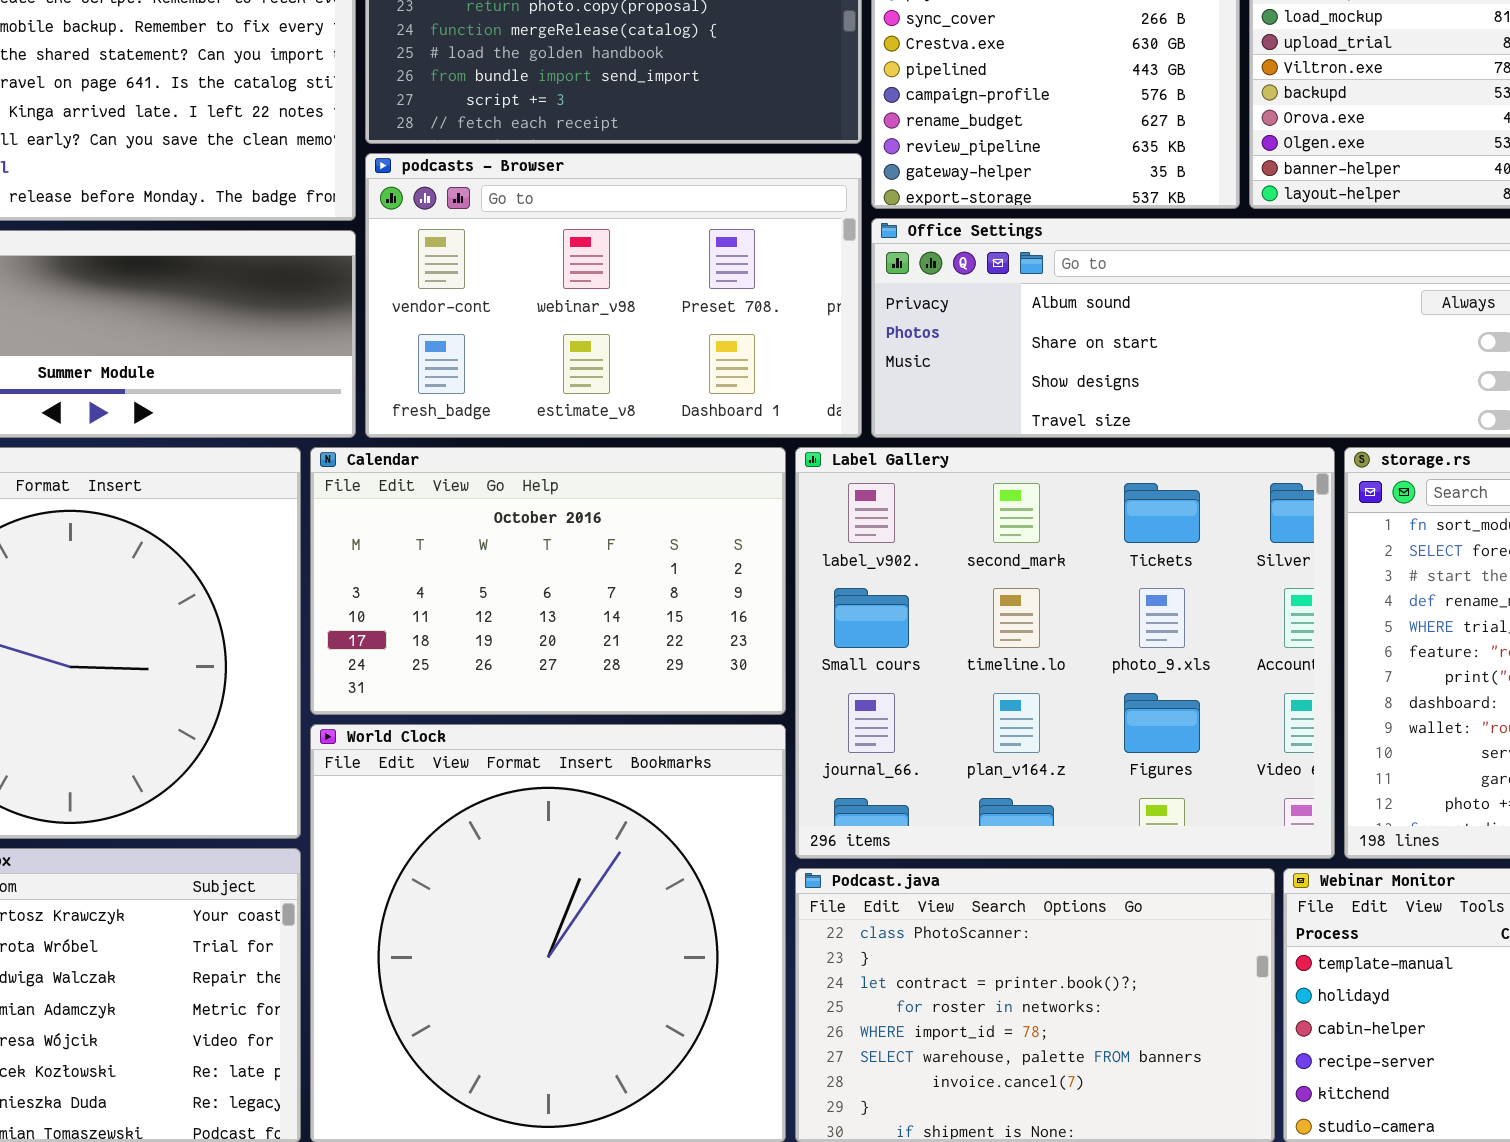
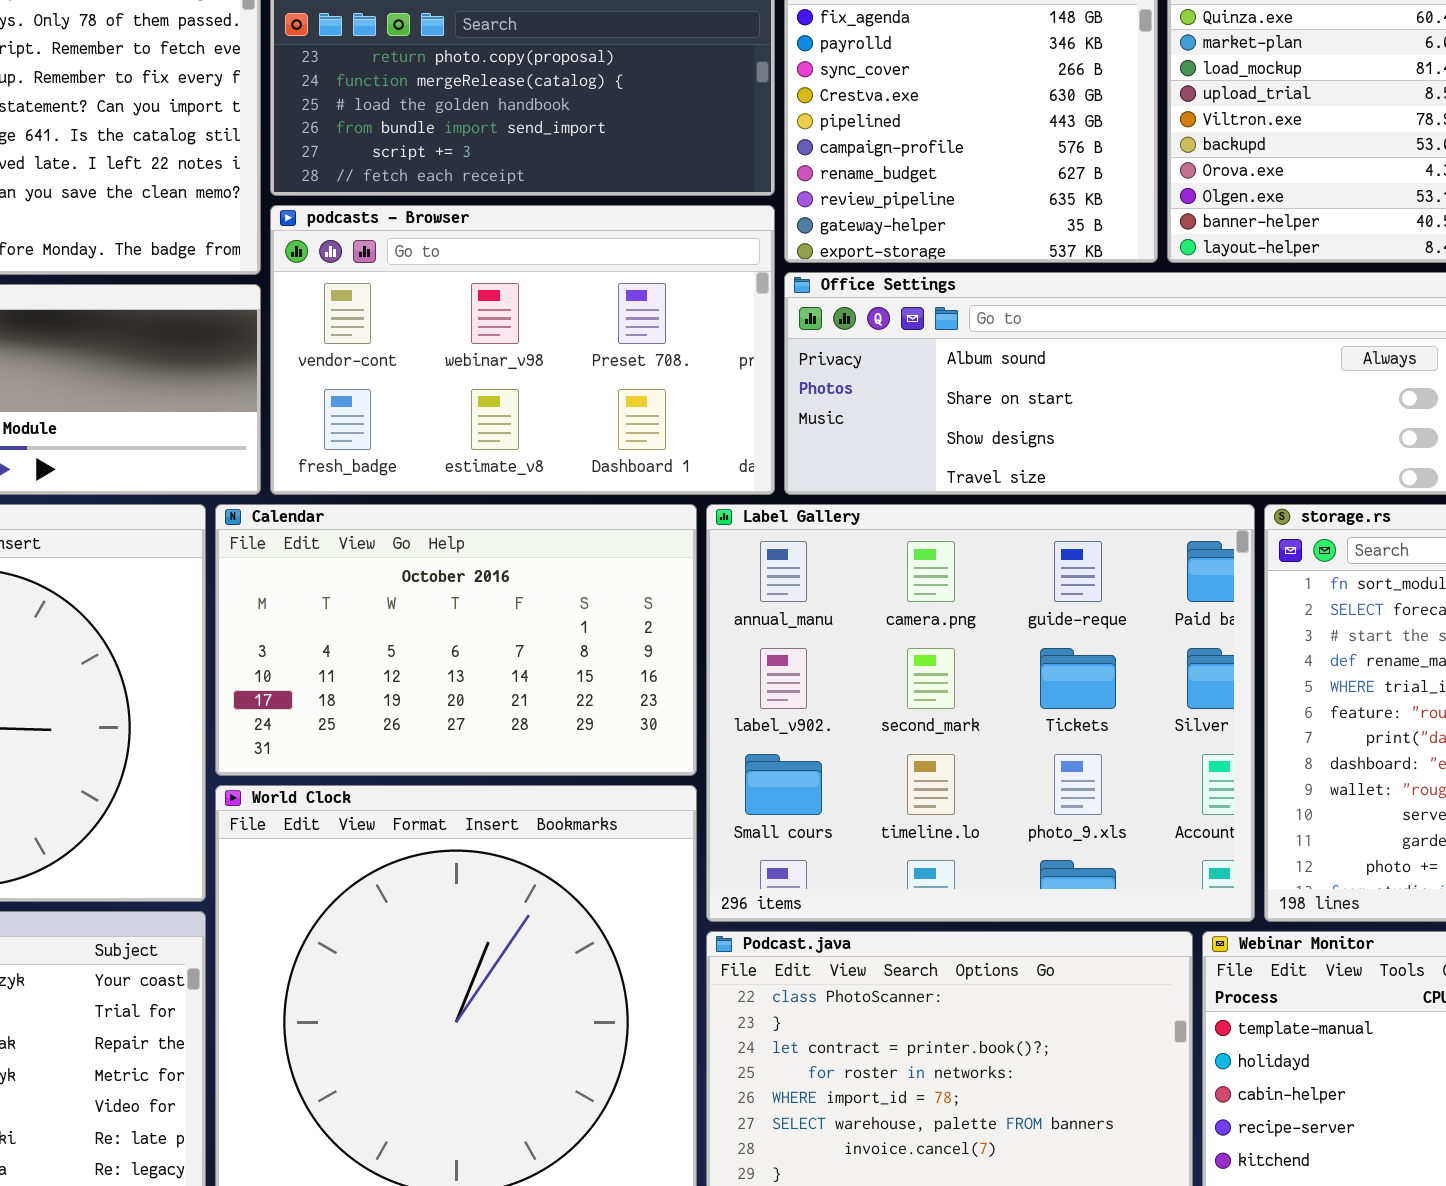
Label Gallery: [795,447,1335,859] -> [706,504,1255,922], scrolled up 1 row

